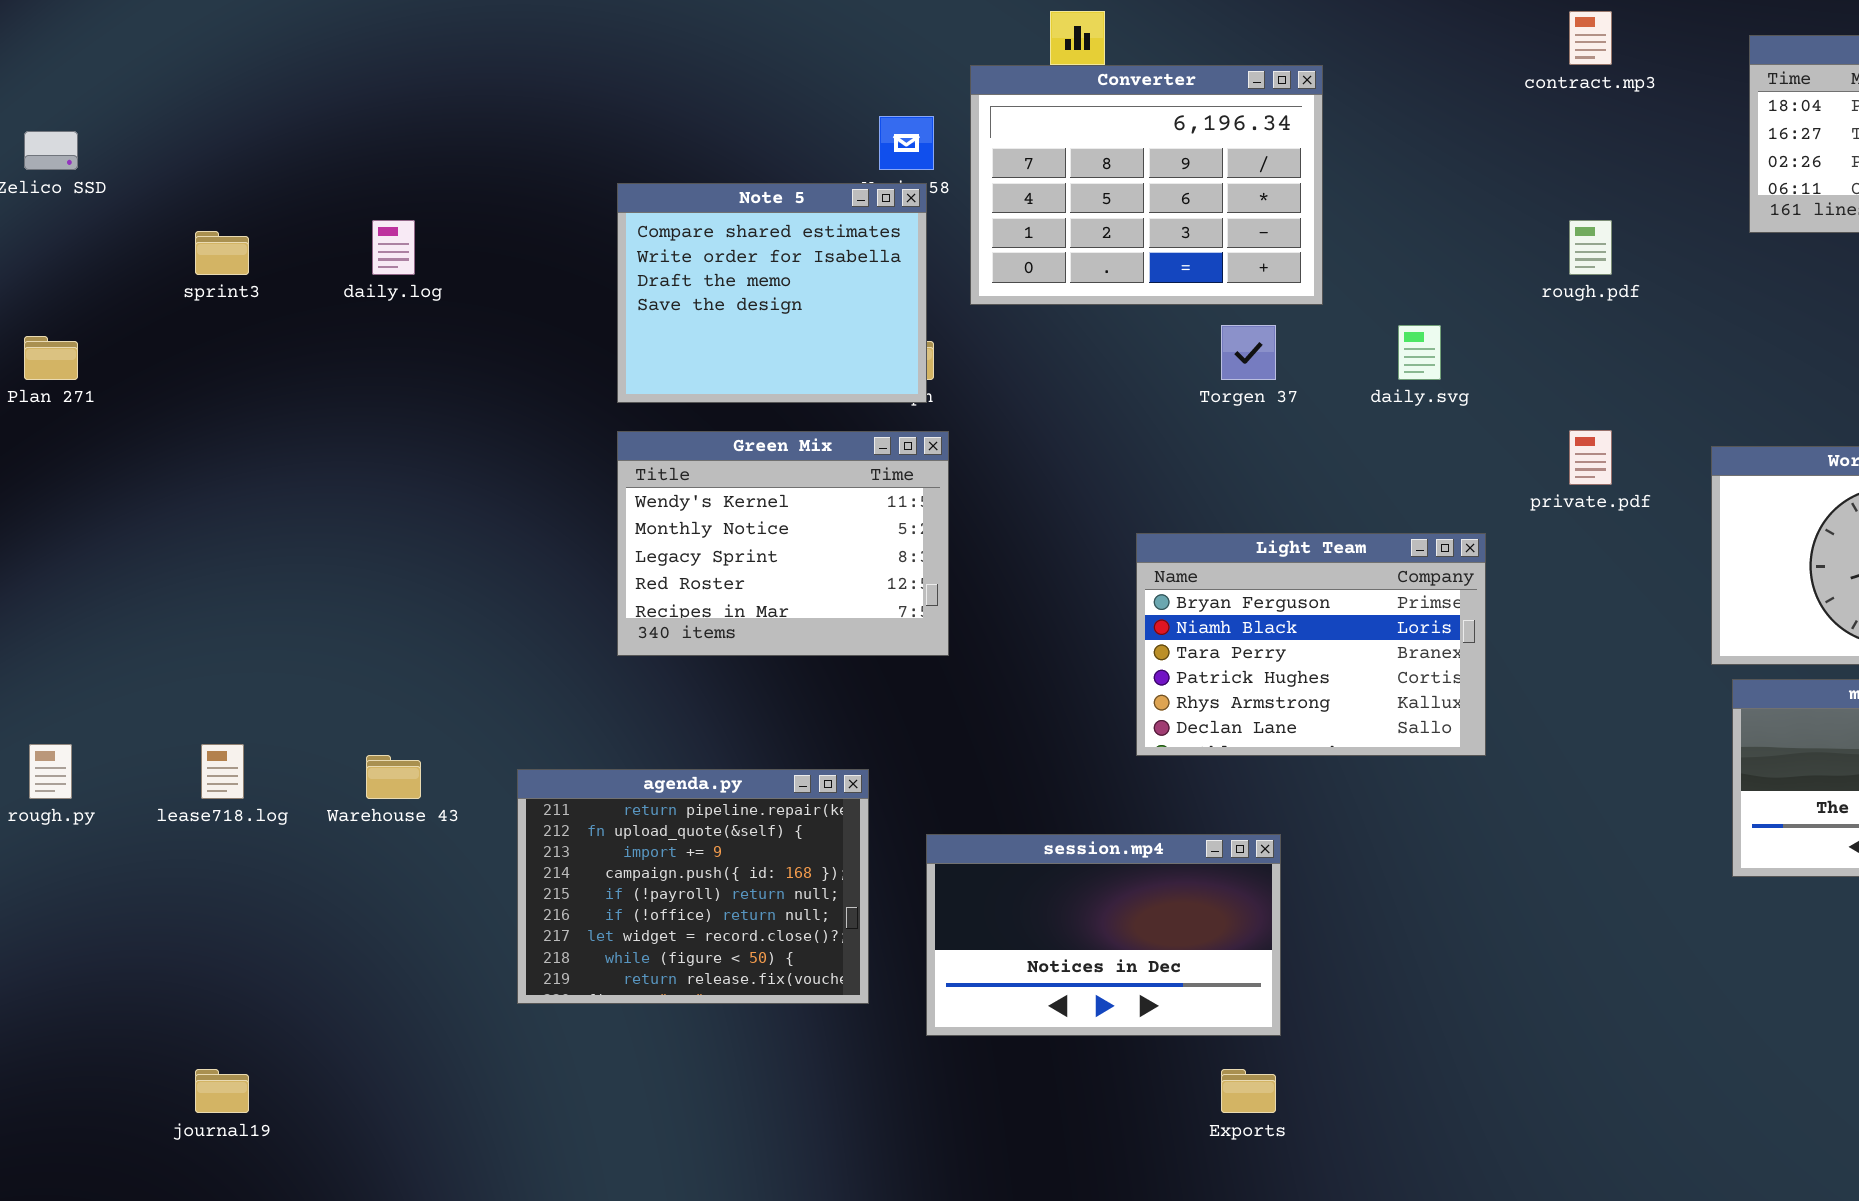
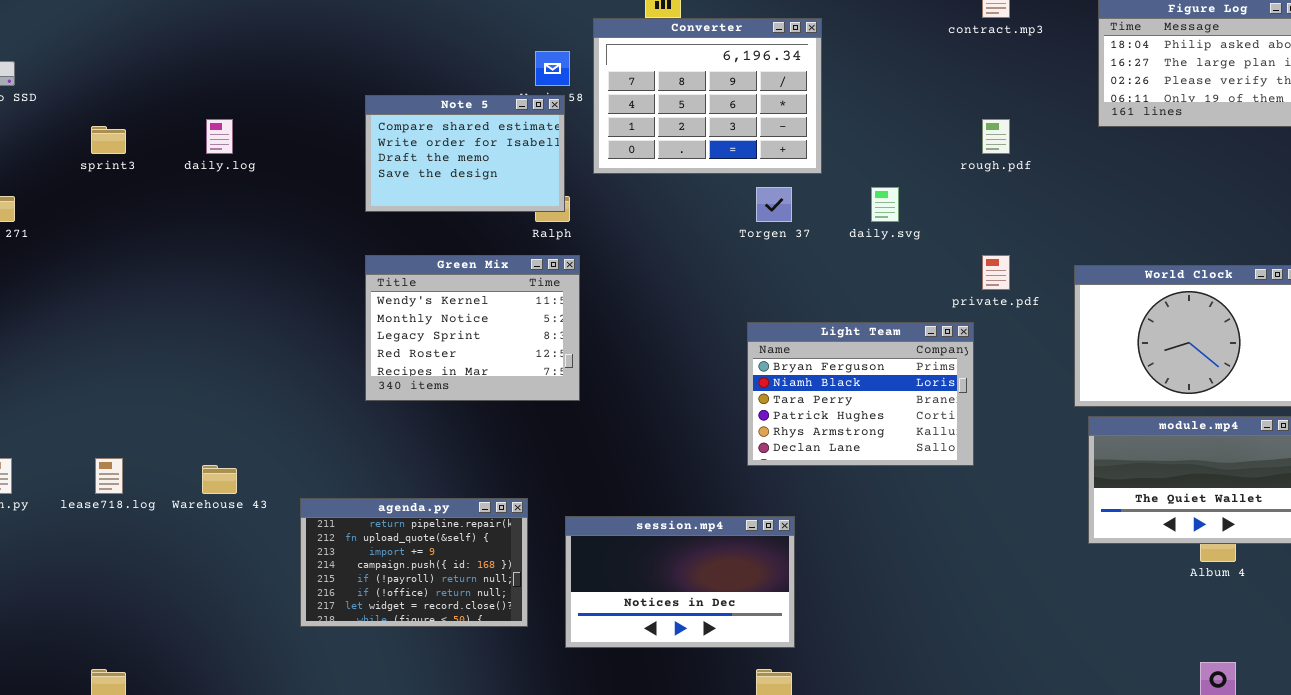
Note 5: [617,183,927,403] -> [365,95,565,212], resized
Light Team: [1136,533,1486,756] -> [747,322,974,466], moved
agenda.py: [517,769,869,1004] -> [300,498,528,627], resized

